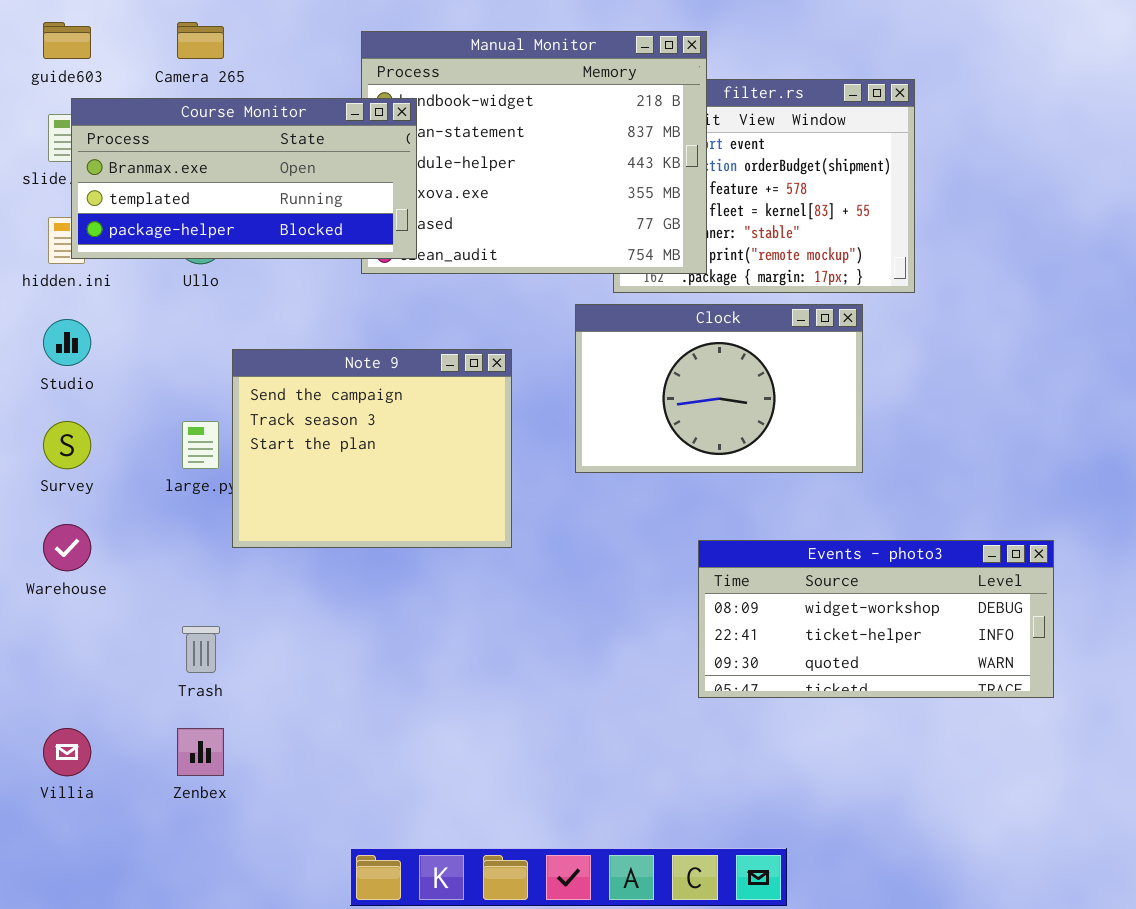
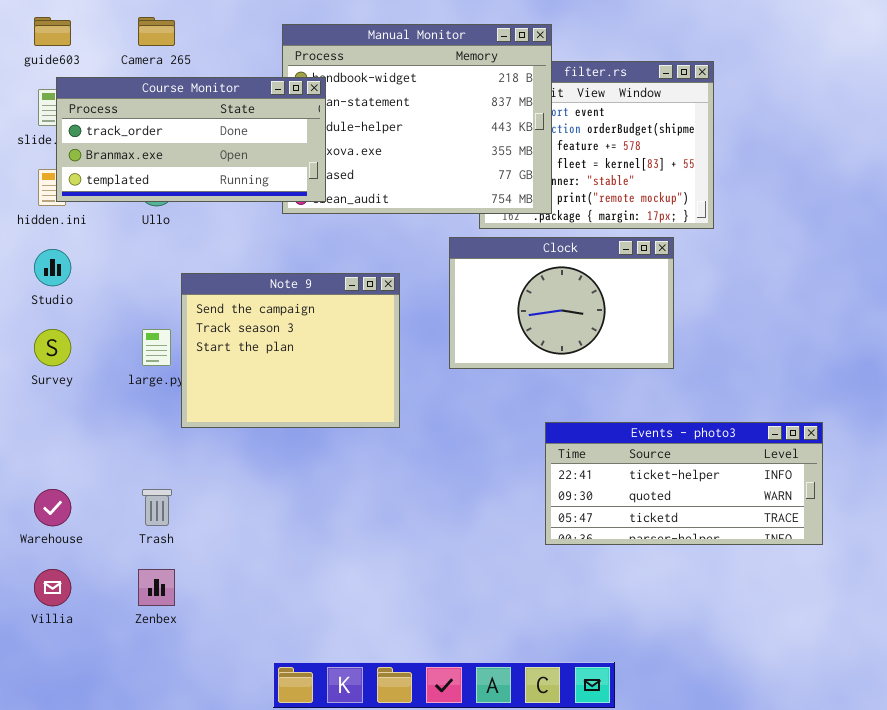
Course Monitor: [71,98,417,259] -> [56,77,326,202], scrolled up 1 row
Warehouse: [43,524,91,571] -> [34,489,71,526], moved
Events - photo3: [698,540,1054,698] -> [545,422,823,545], scrolled down 1 row

